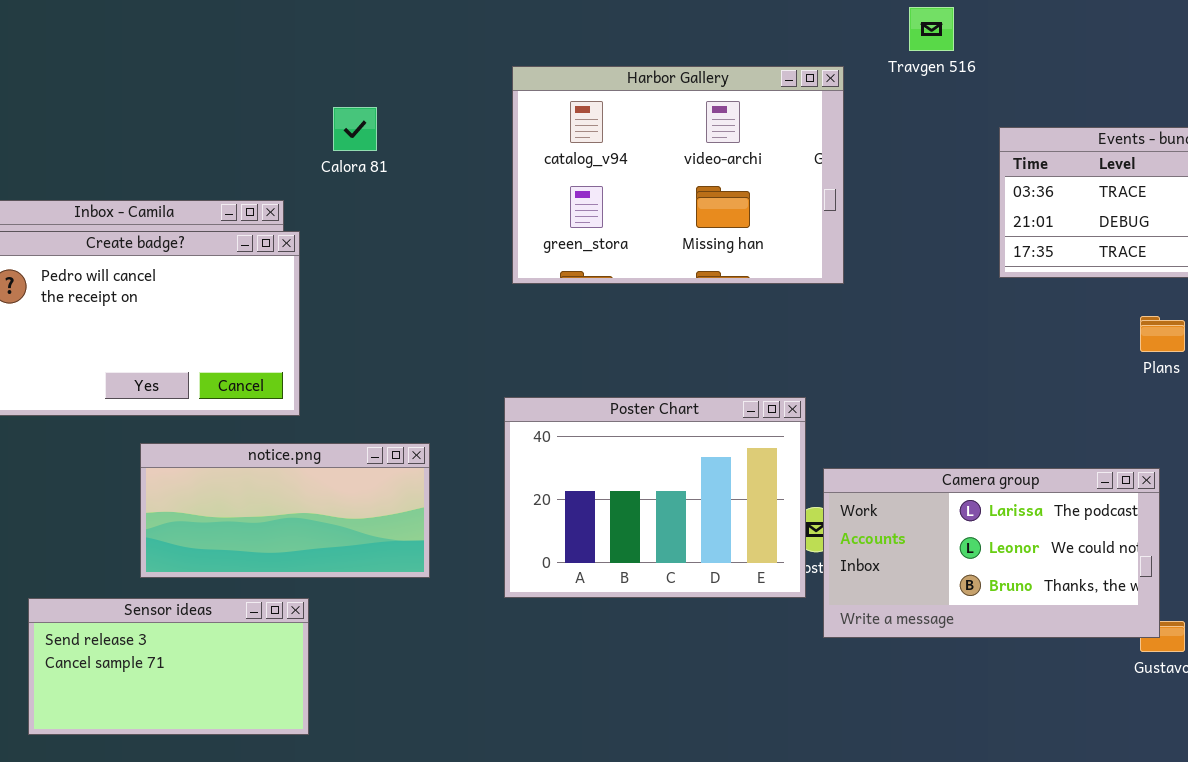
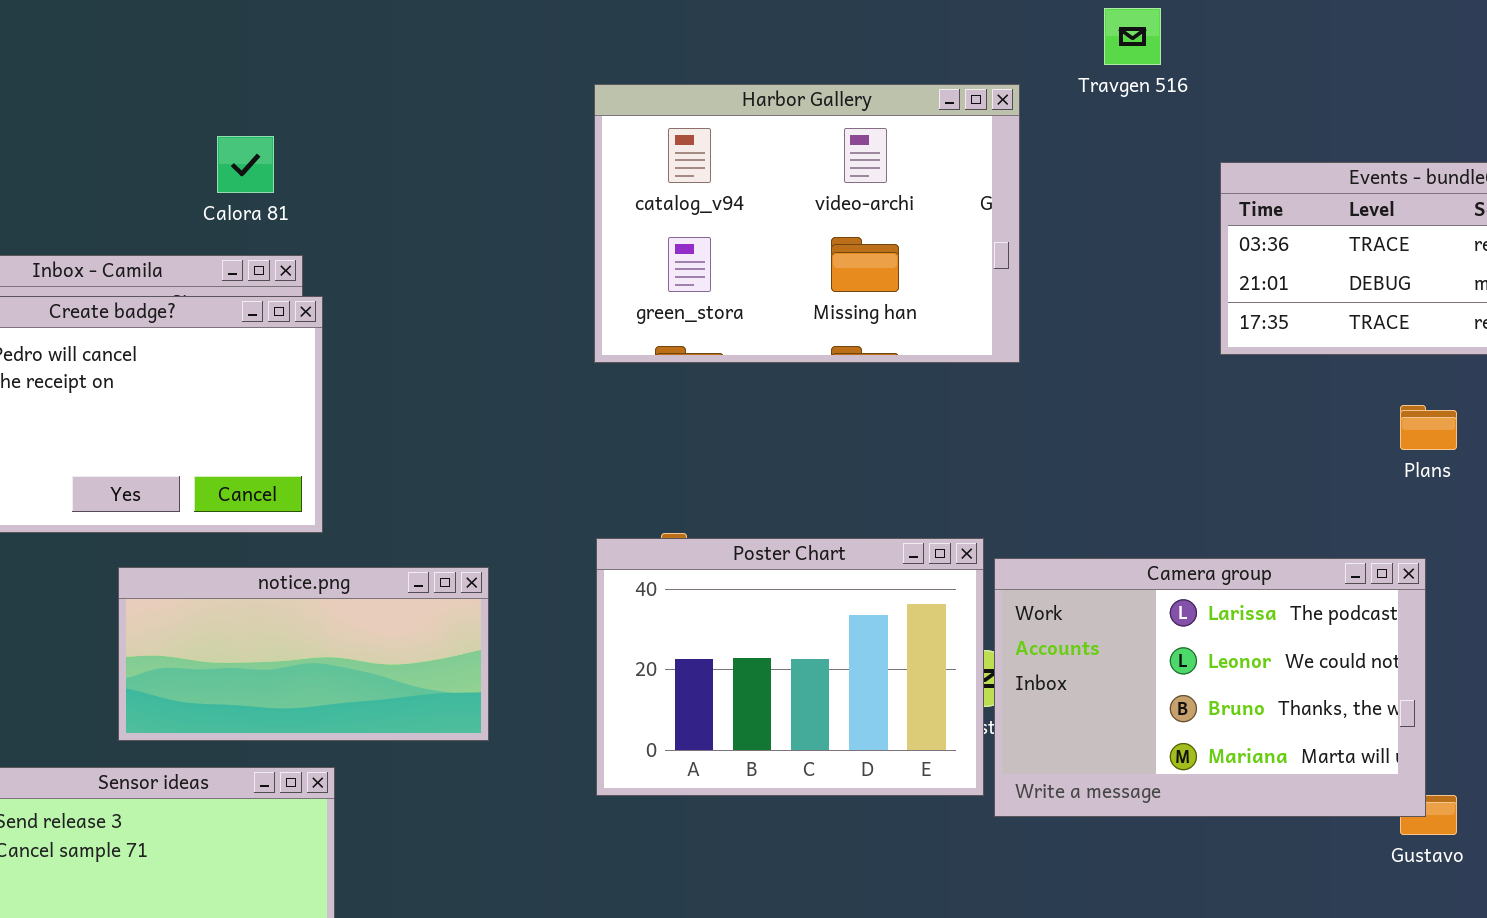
Calora 81: [333,107,377,151] -> [217,136,274,193], moved
Poster Chart: [504,397,806,598] -> [596,538,984,796], moved
Camera group: [823,468,1160,638] -> [994,558,1426,817], resized

